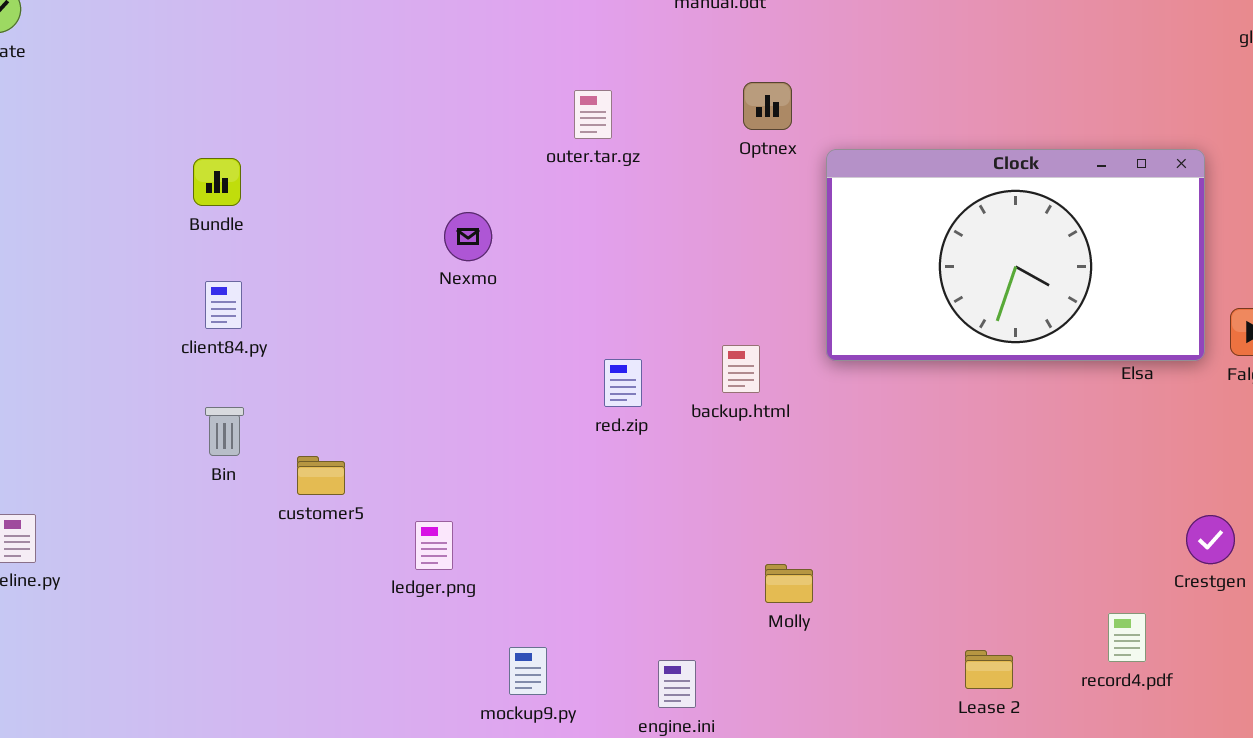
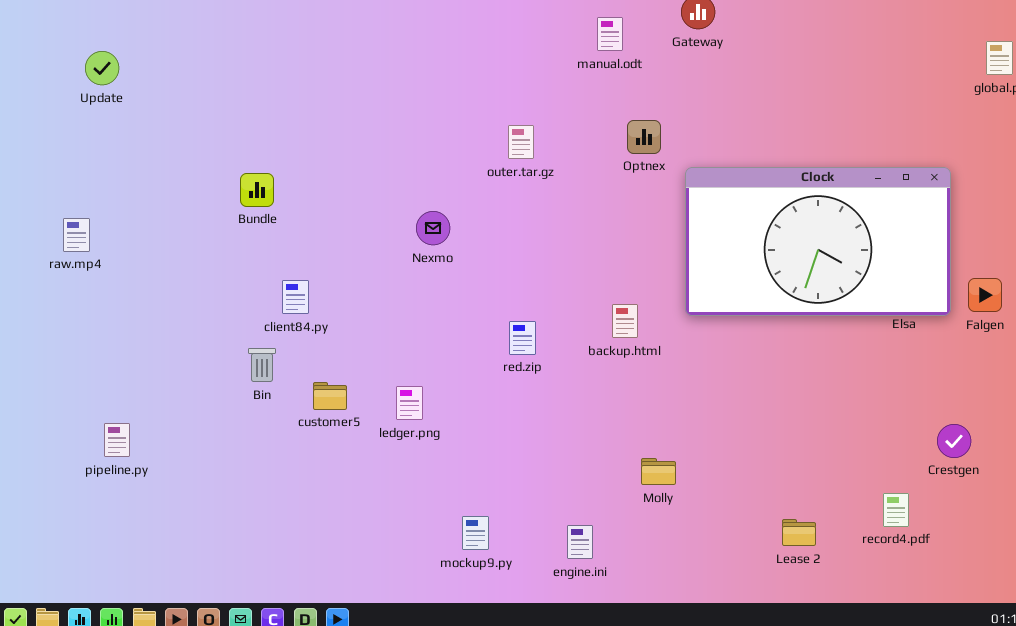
client84.py: [205,281,242,329] -> [282,280,309,314], moved
red.zip: [604,359,642,407] -> [509,321,536,355], moved
ledger.png: [415,521,453,570] -> [396,386,423,420], moved

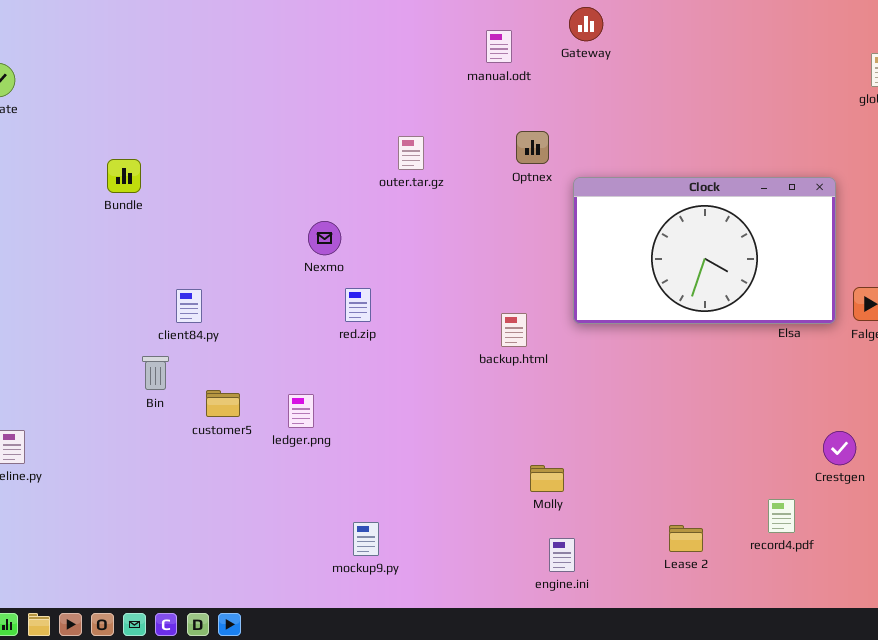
Bundle: [240,173,274,207] -> [107,159,141,193], moved
red.zip: [509,321,536,355] -> [345,288,371,322], moved
engine.ini: [567,525,593,559] -> [549,538,575,572], moved

